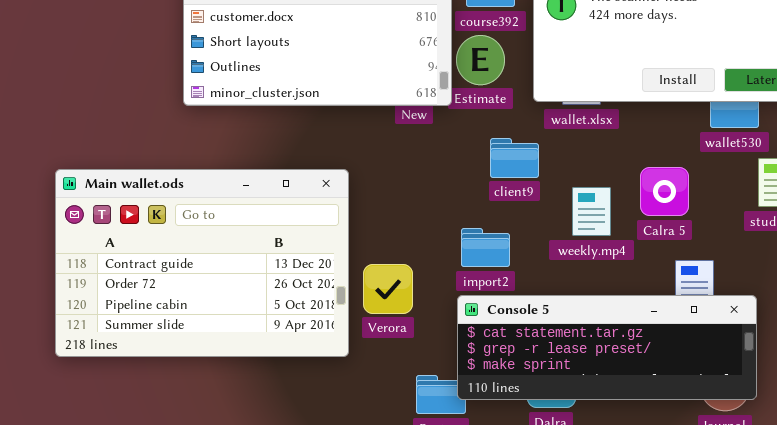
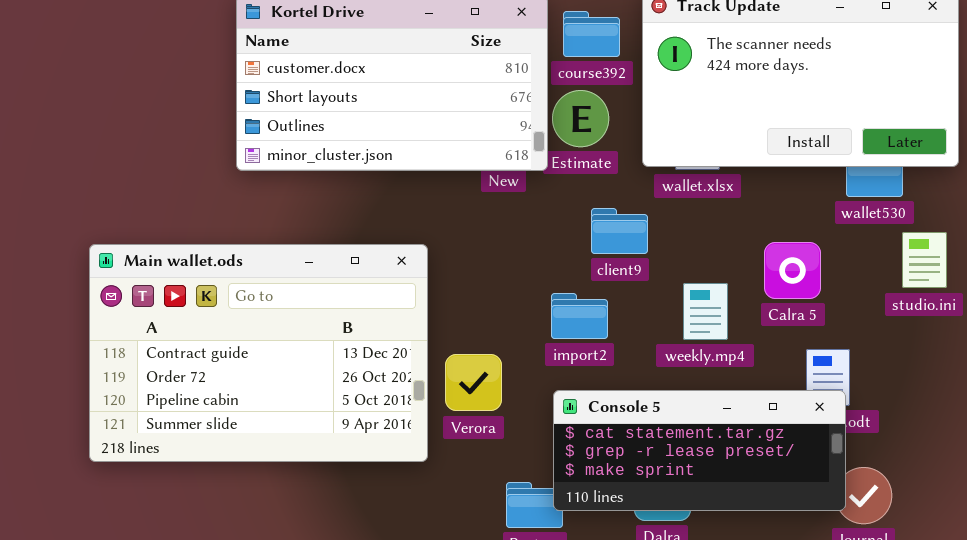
weekly.mp4: [572,187,611,236] -> [683,283,728,340], moved
import2: [461,228,510,267] -> [551,293,608,339], moved
Console 5: [457,295,757,400] -> [553,390,846,511], resized

